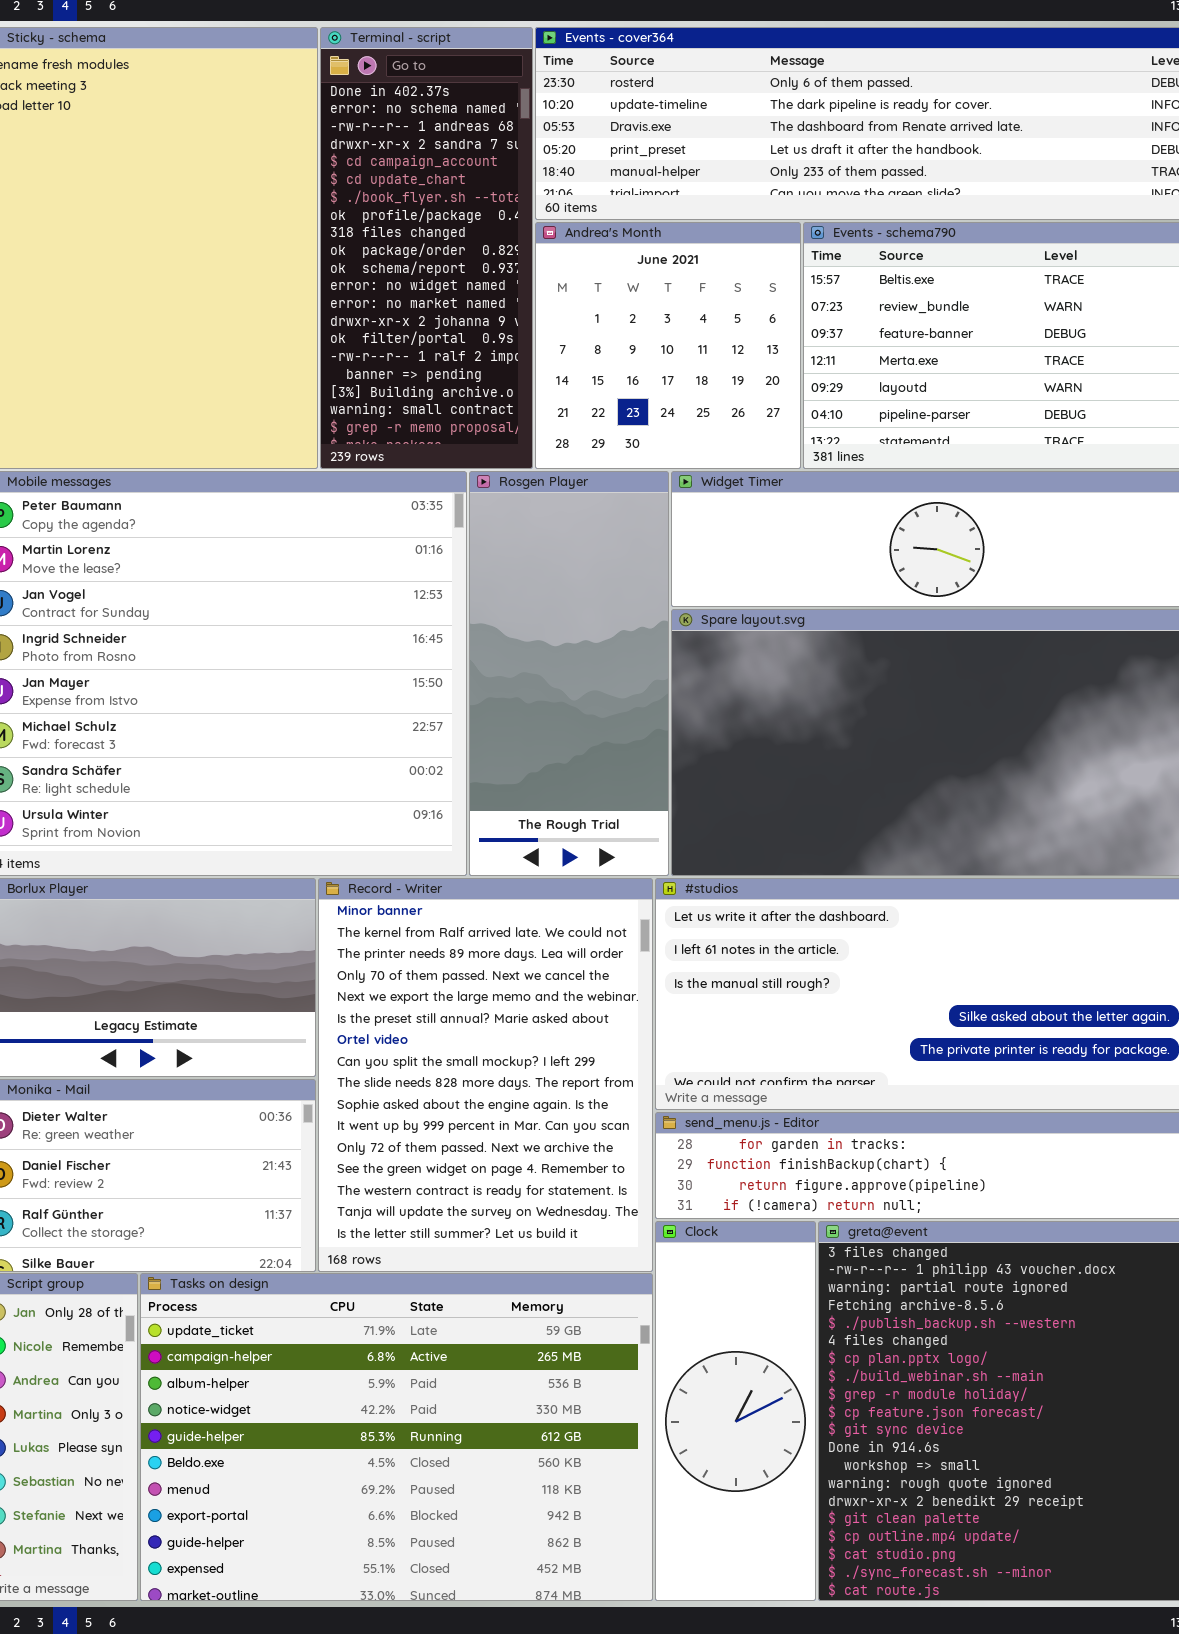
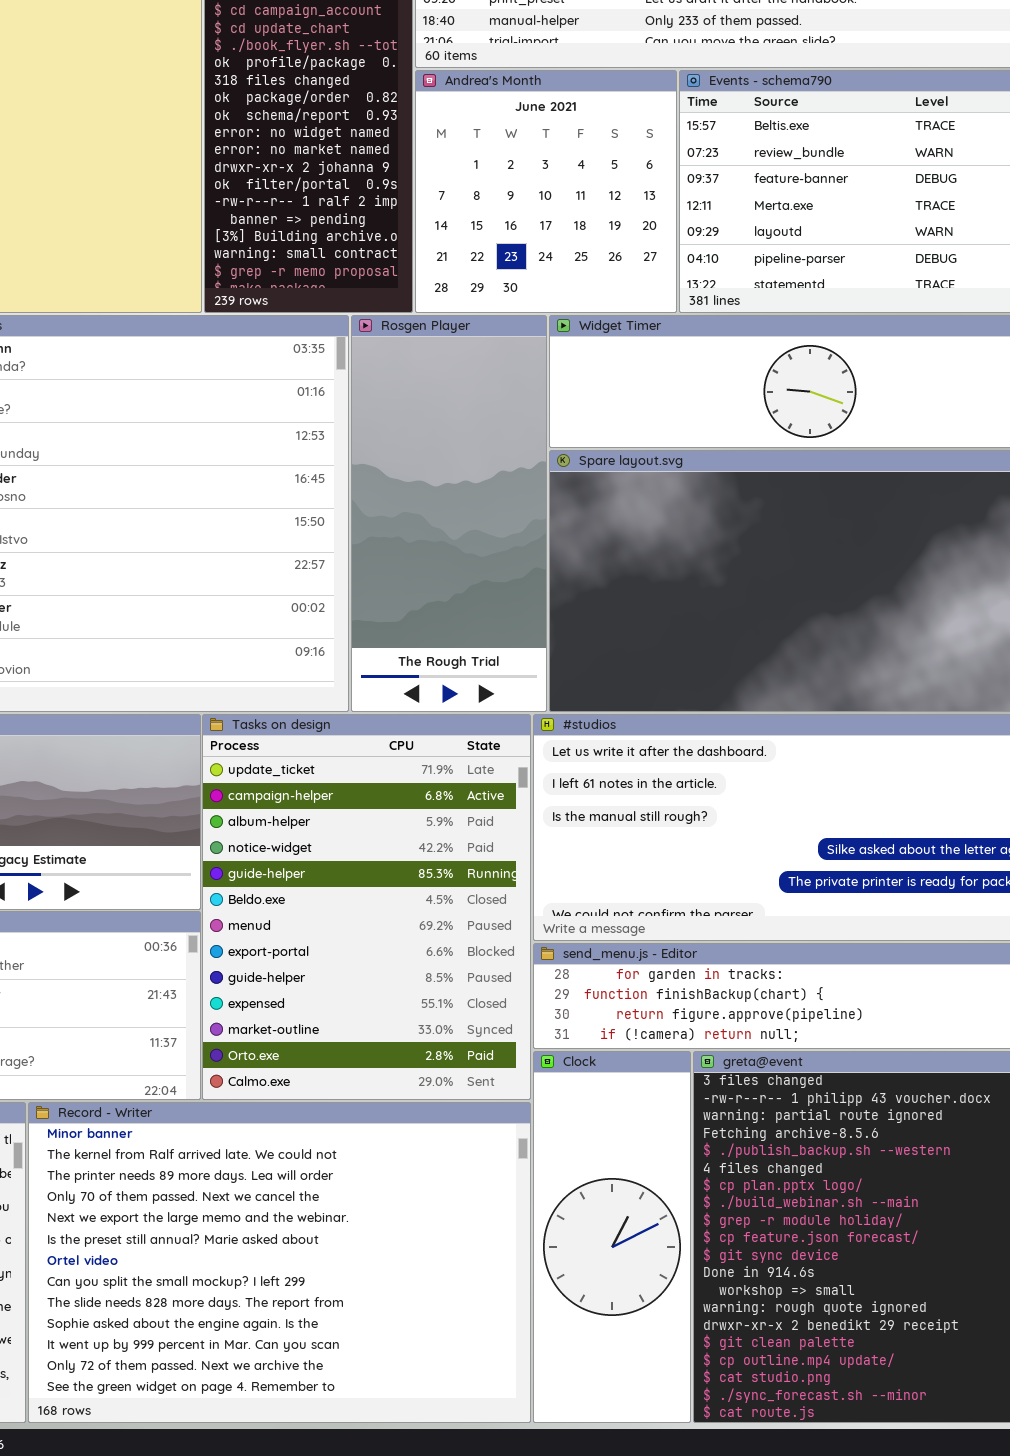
Record - Writer: [318,878,653,1272] -> [28,1102,531,1423], moved, resized
Tasks on design: [140,1273,653,1601] -> [202,714,531,1100], moved, resized

